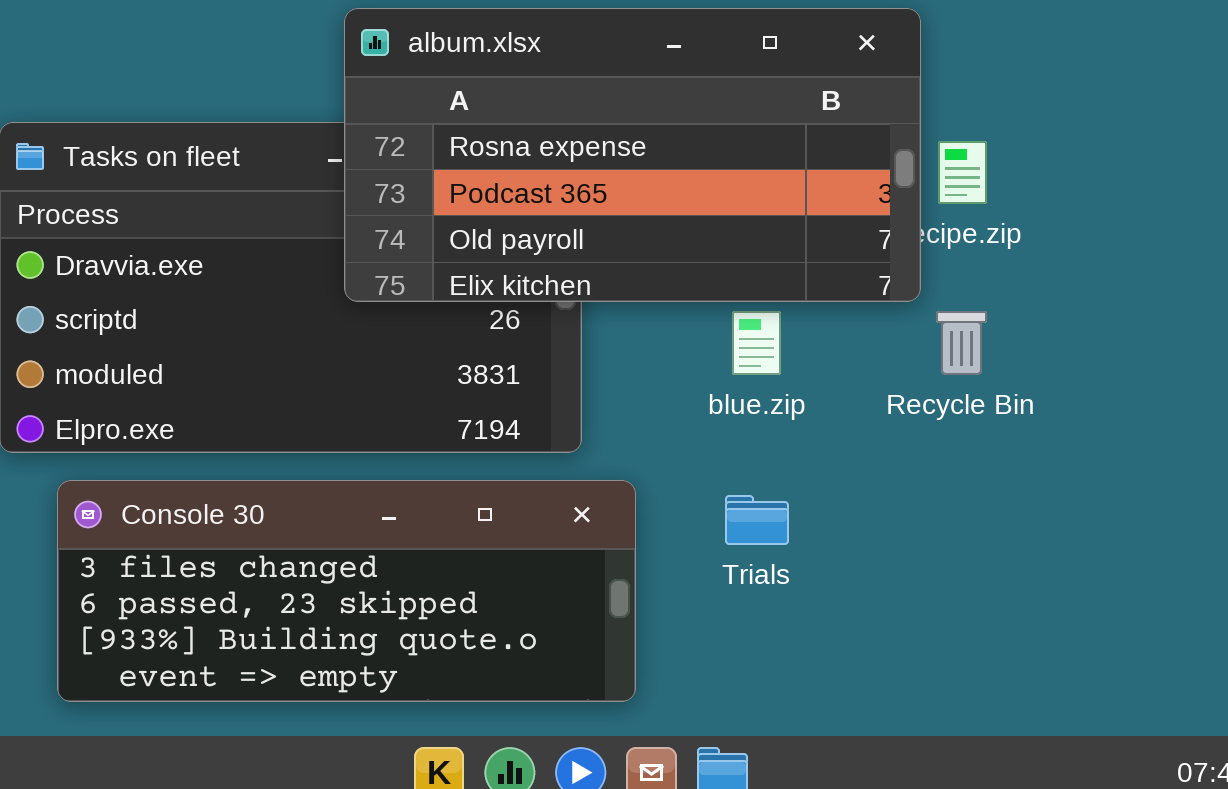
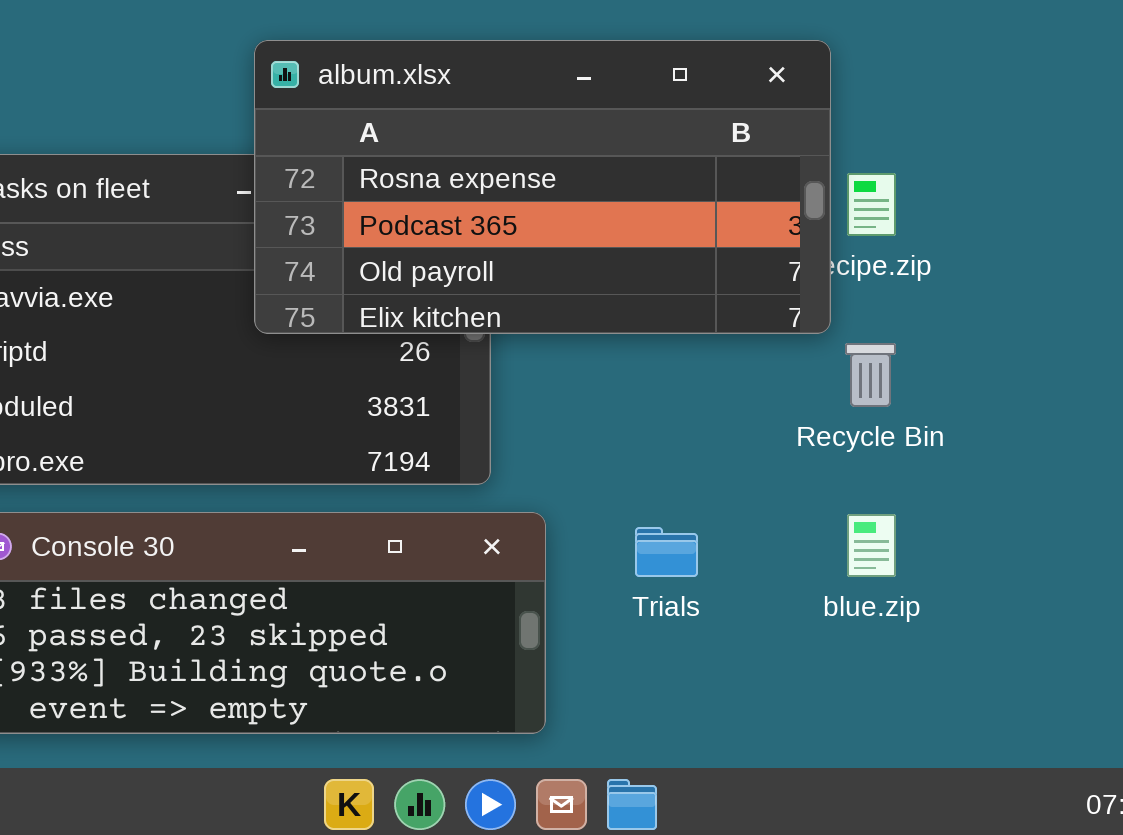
blue.zip: [732,311,781,375] -> [847,514,896,577], moved

